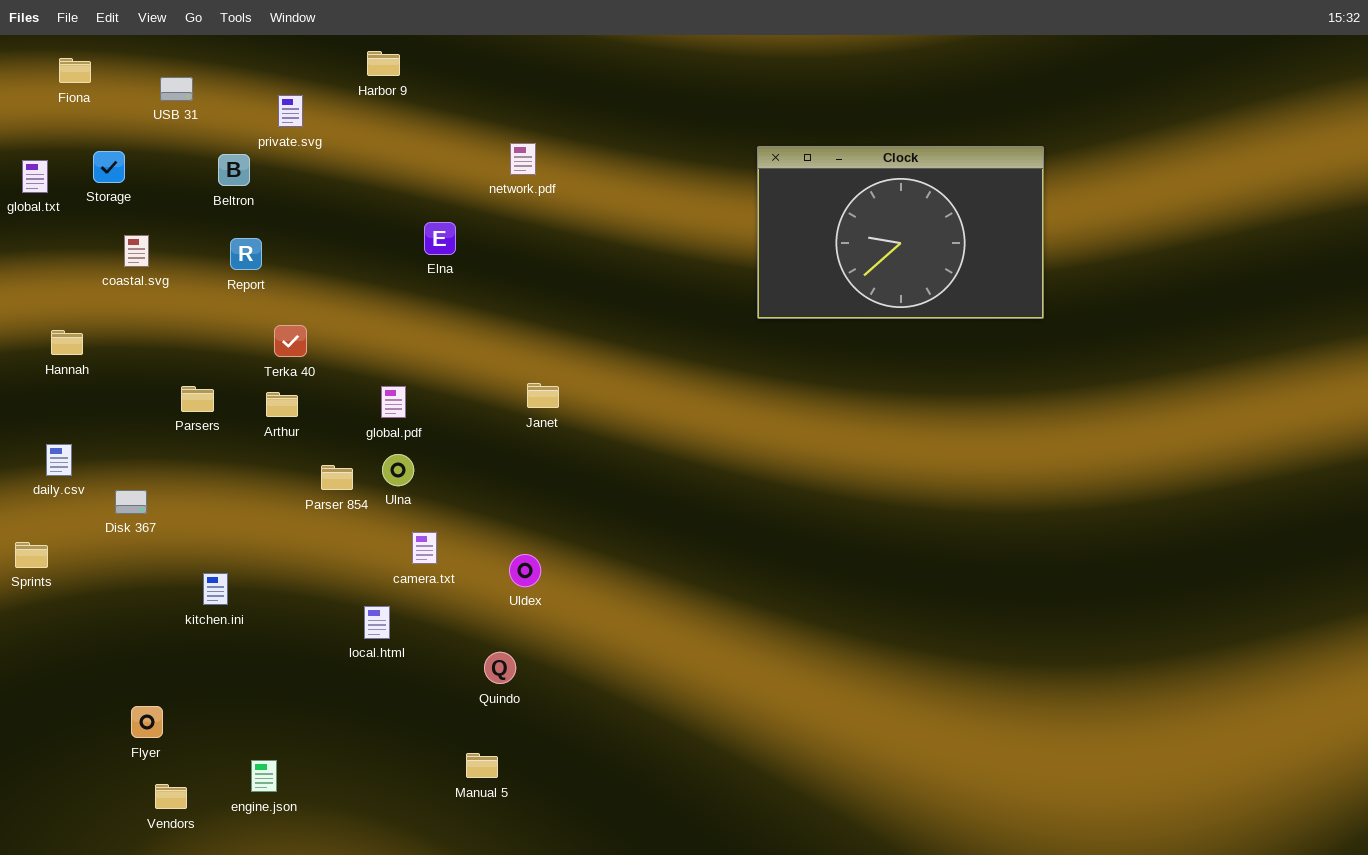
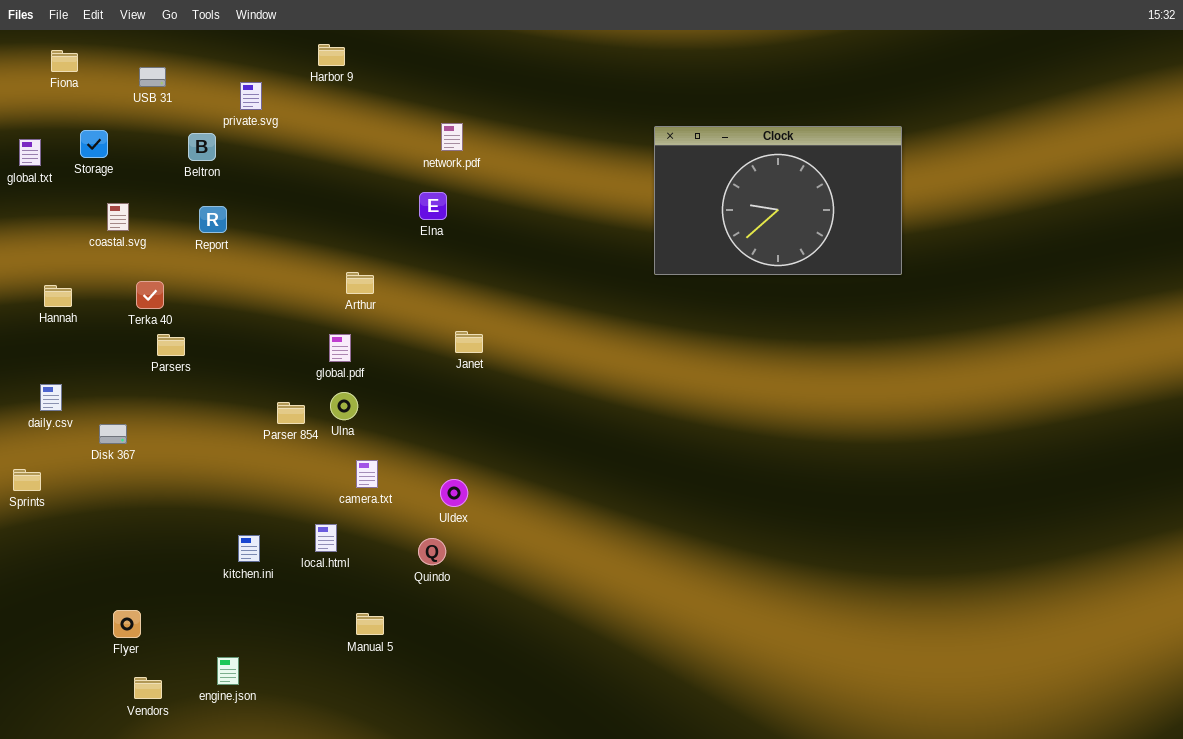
Elna: [424,222,456,255] -> [419,192,447,220], moved
Terka 40: [274,325,307,357] -> [136,281,164,309], moved
Arthur: [266,392,298,417] -> [346,272,374,294], moved
kitchen.ini: [203,573,228,605] -> [238,535,260,562], moved
Quindo: [484,652,516,684] -> [418,538,446,565], moved
Manual 5: [466,753,498,778] -> [356,613,384,635], moved

